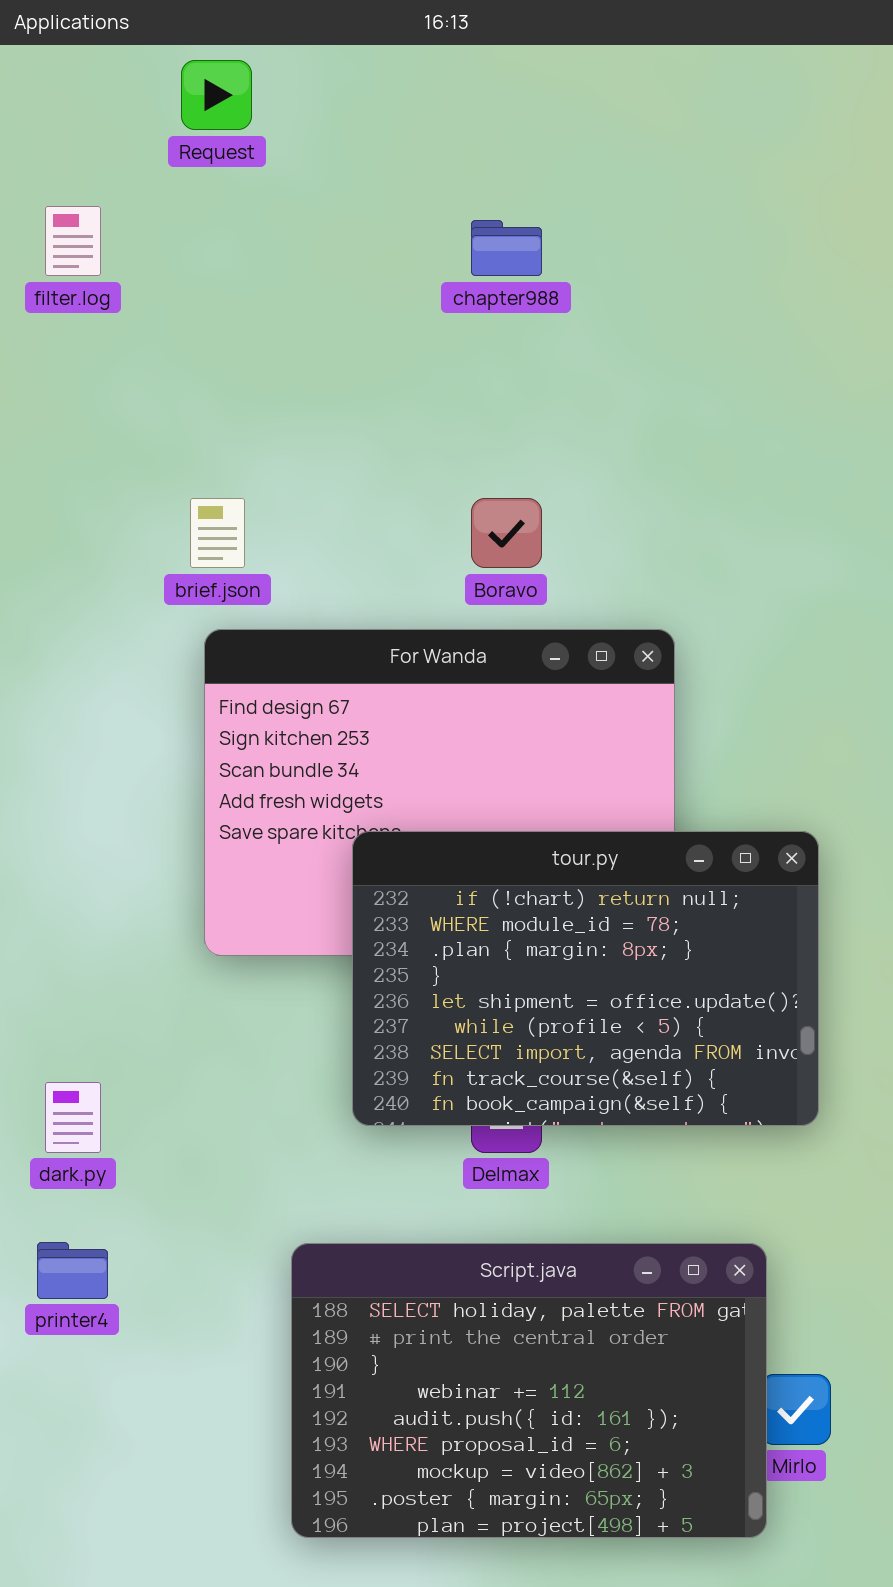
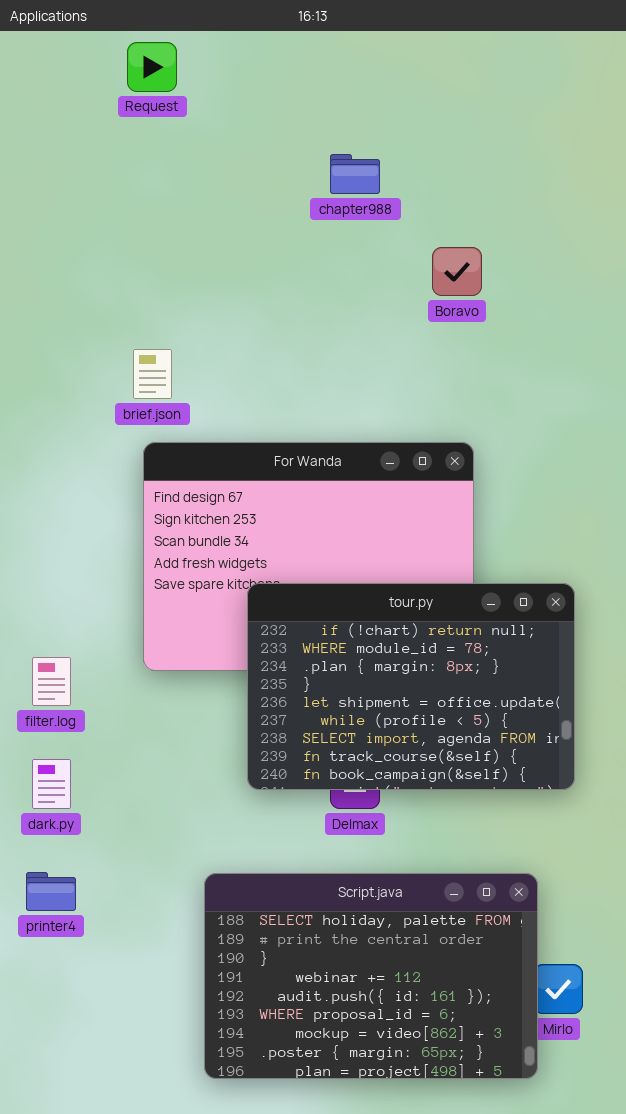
filter.log: [45,206,101,276] -> [32,657,71,706], moved
Boravo: [471,498,542,568] -> [432,247,482,296], moved

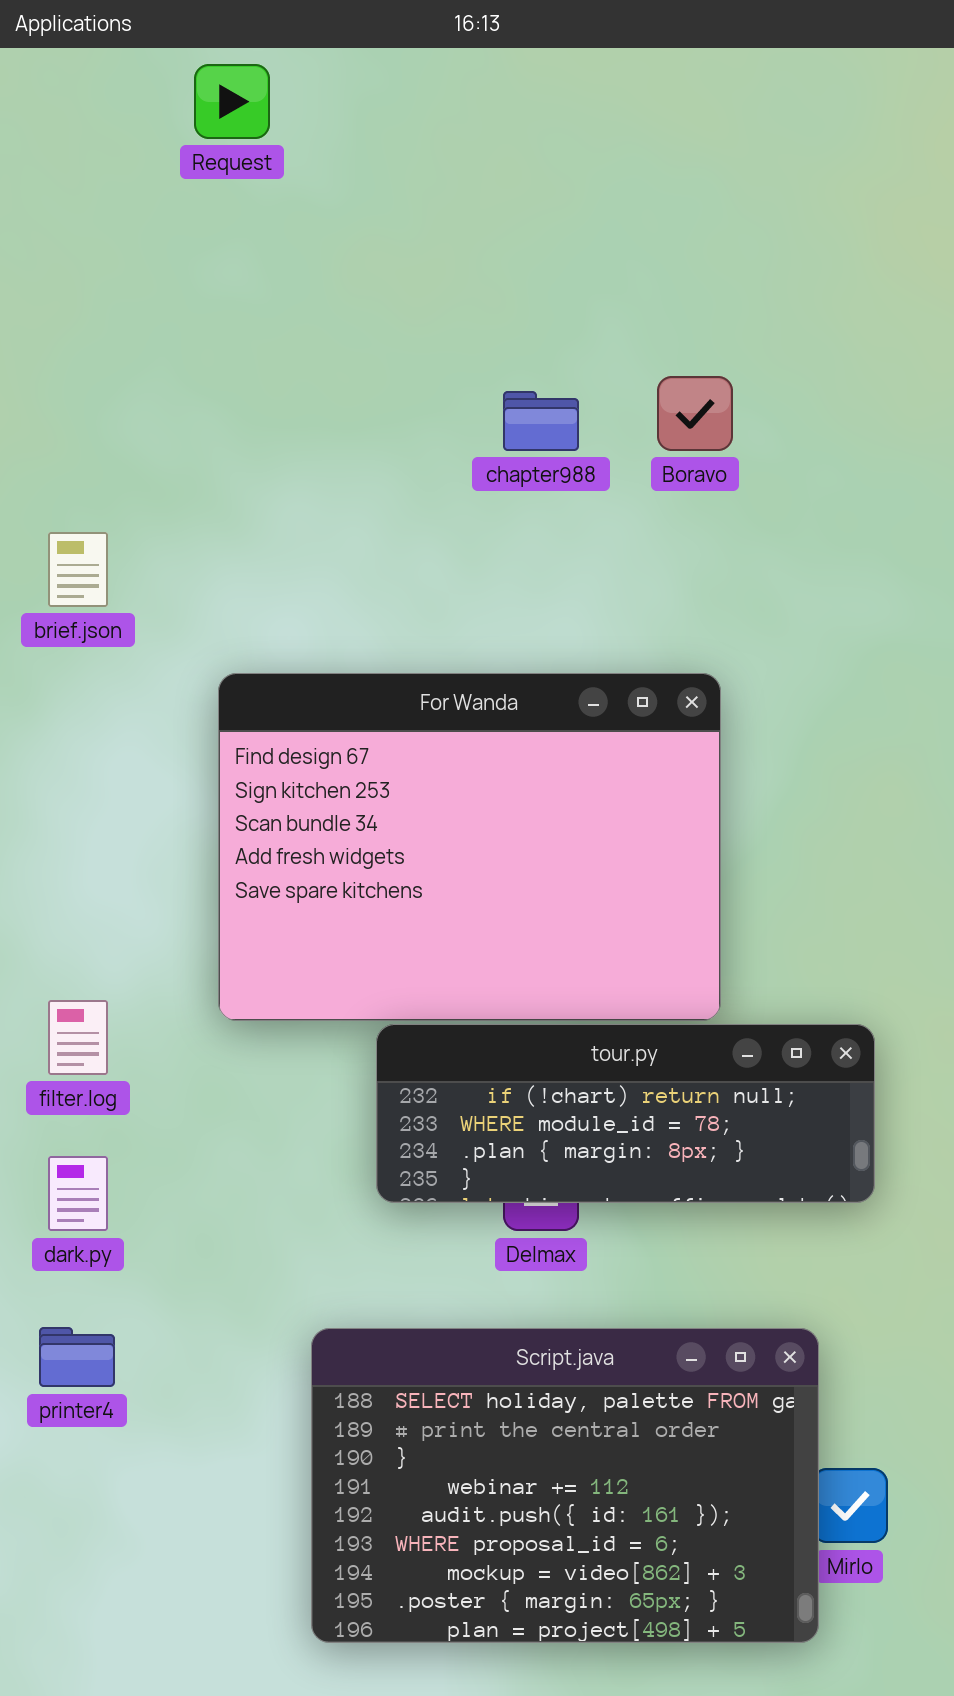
chapter988: [330,154,380,194] -> [503,391,579,451], moved
brief.json: [133,349,172,399] -> [48,532,108,607], moved
tour.py: [247,583,575,790] -> [376,1024,875,1203], resized

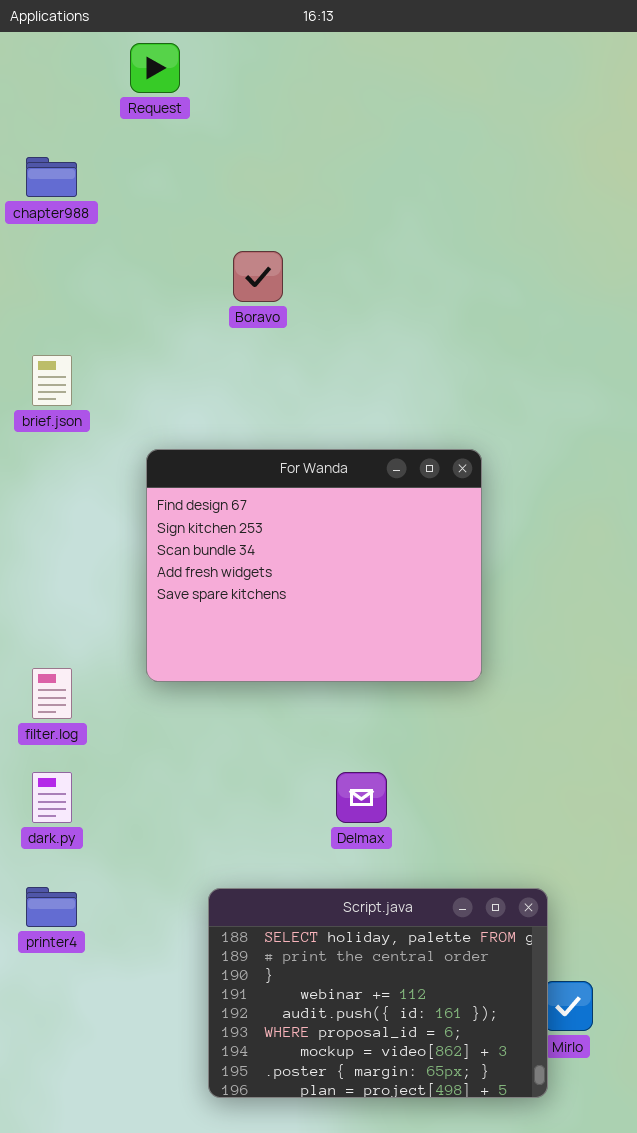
Boravo: [657,376,733,451] -> [233,251,283,302], moved
chapter988: [503,391,579,451] -> [26,157,77,197], moved
tour.py: [376,1024,875,1203] -> none, closed

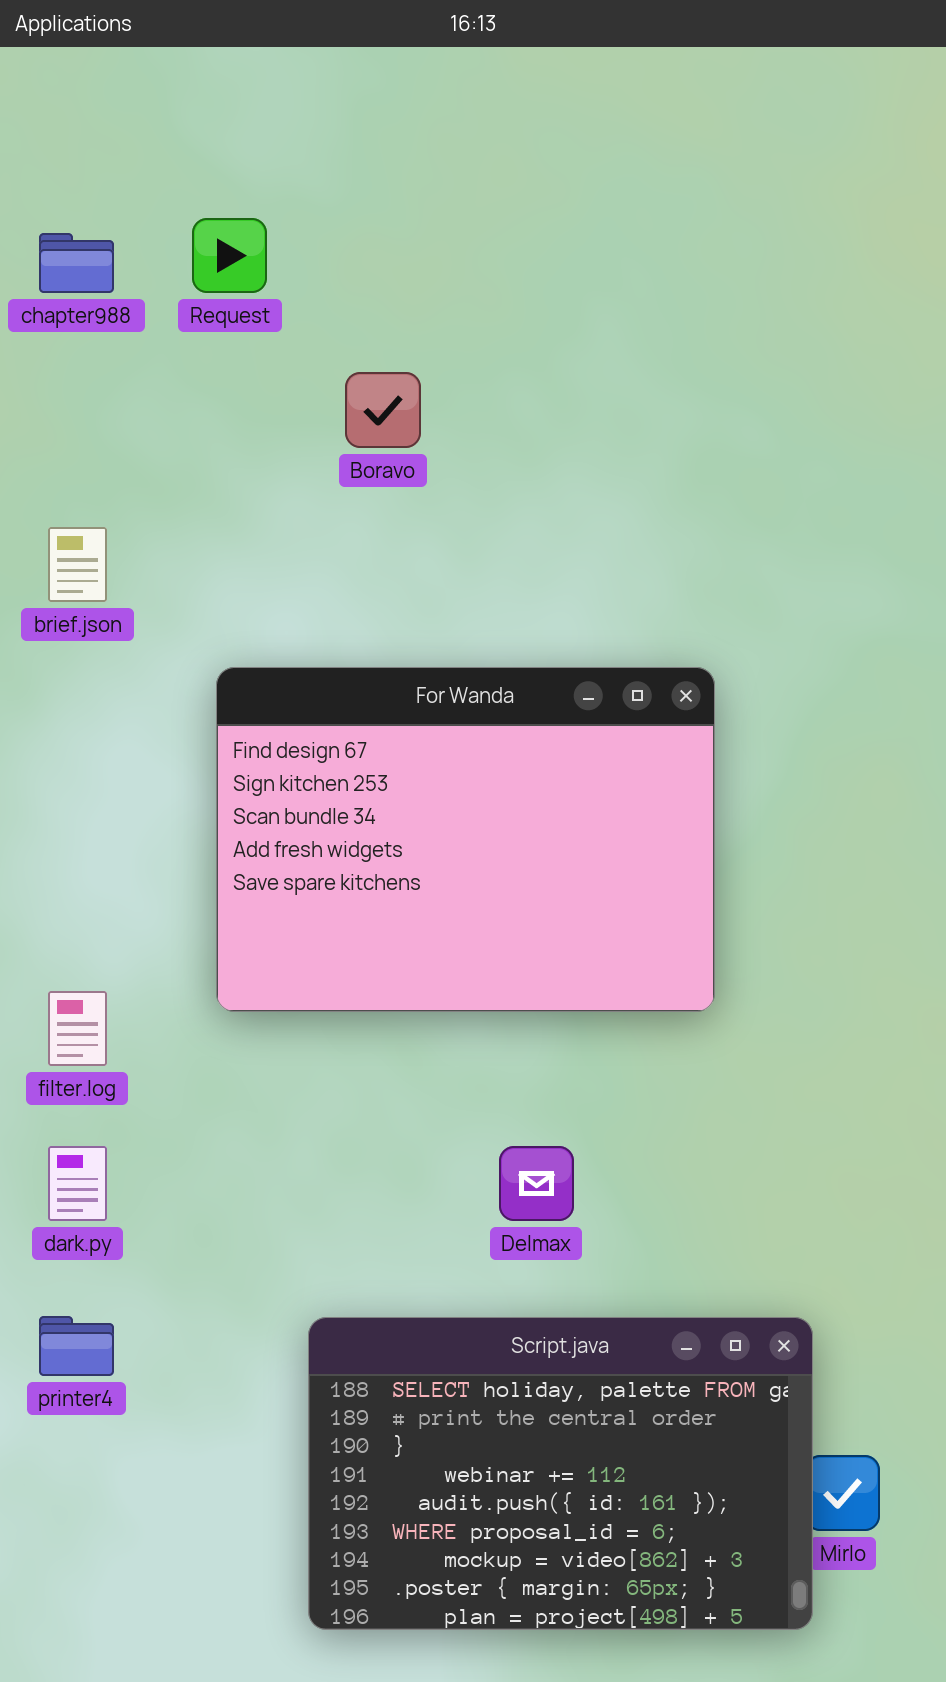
Request: [130,43,180,93] -> [192,218,267,293], moved

